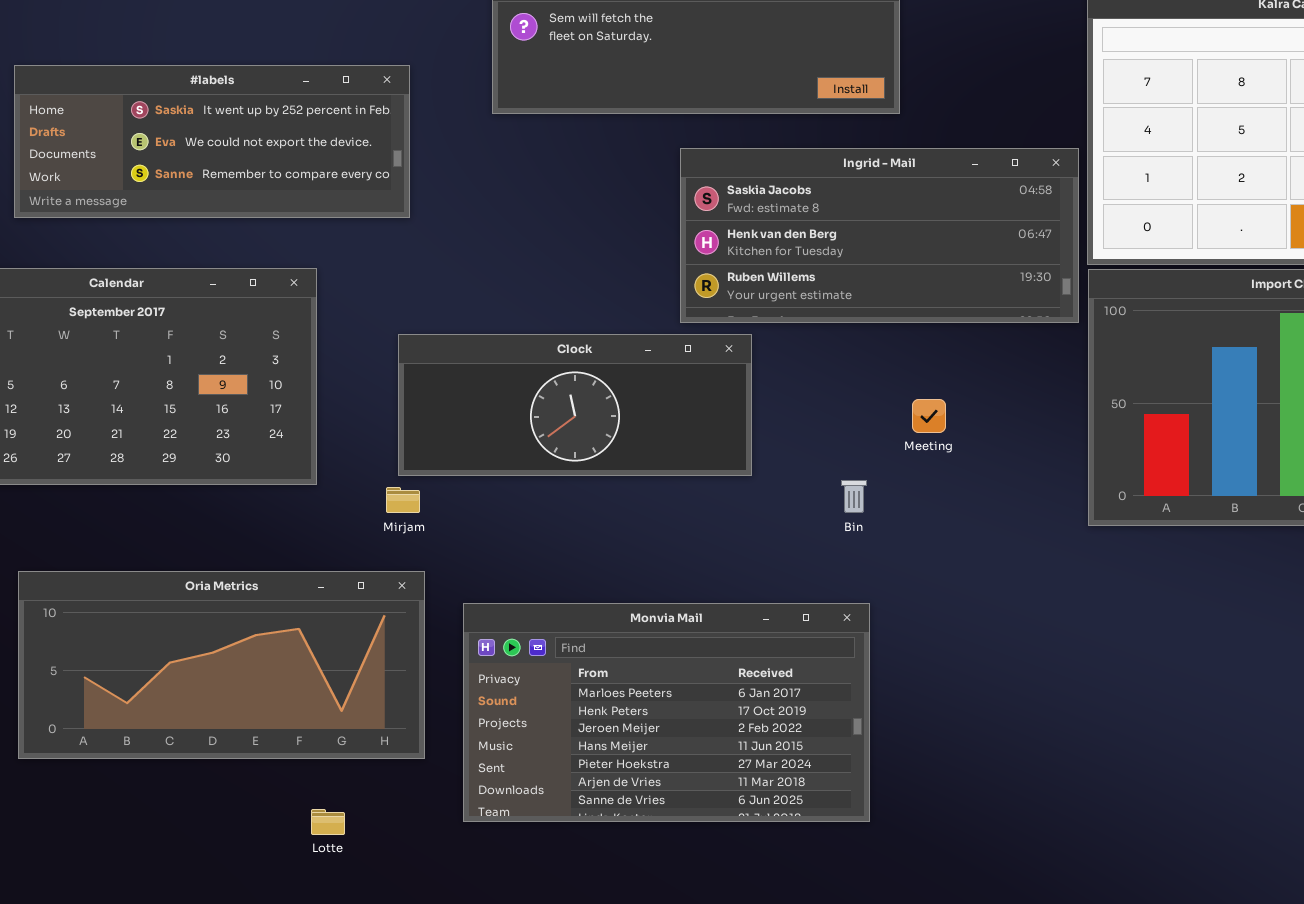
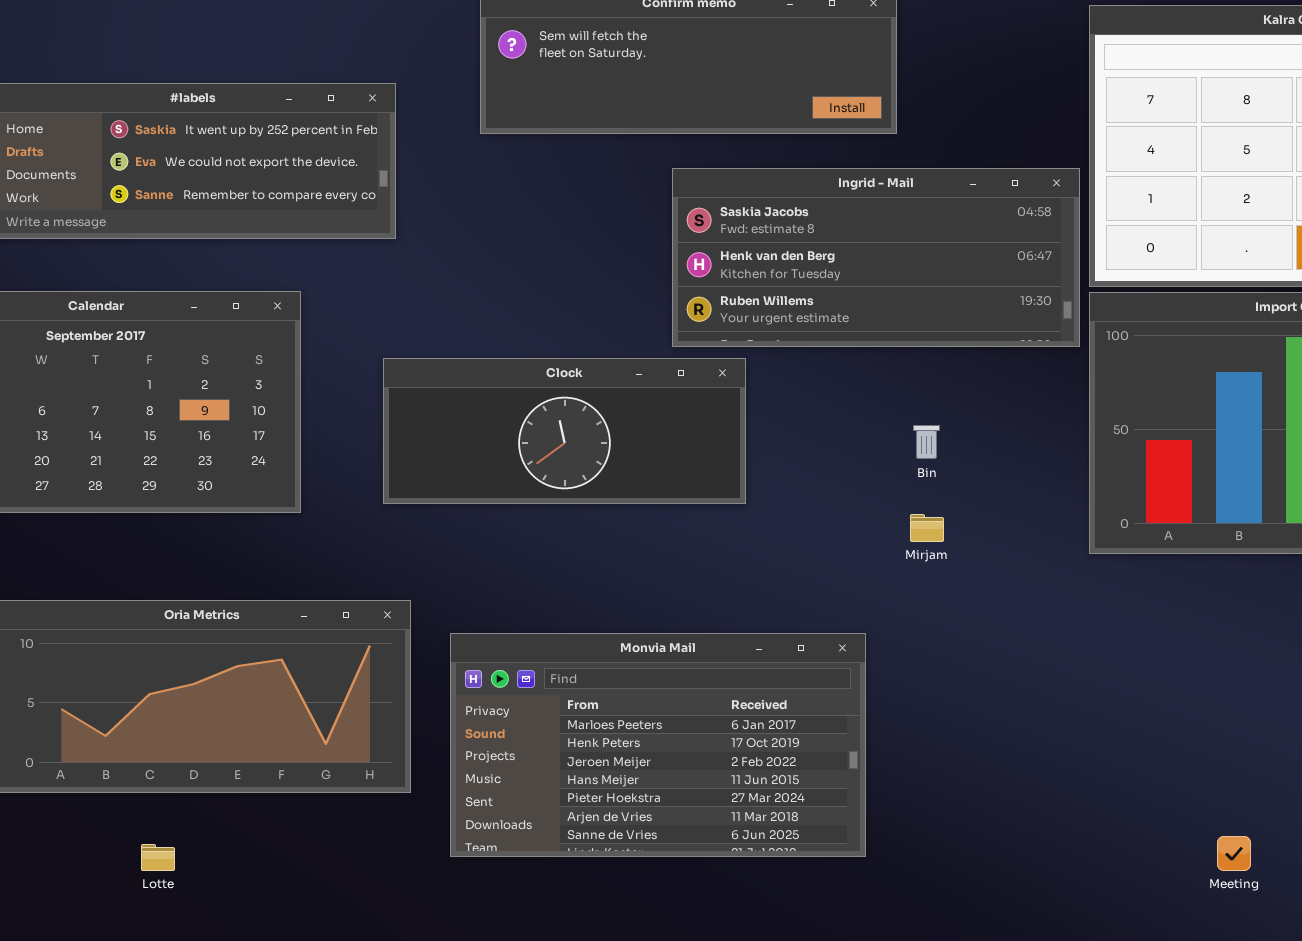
Meeting: [912,399,946,433] -> [1217,836,1251,871], moved
Bin: [841,480,867,513] -> [913,425,940,459], moved
Mirjam: [386,487,420,513] -> [910,514,944,542], moved
Lotte: [311,809,345,835] -> [141,844,175,871], moved

